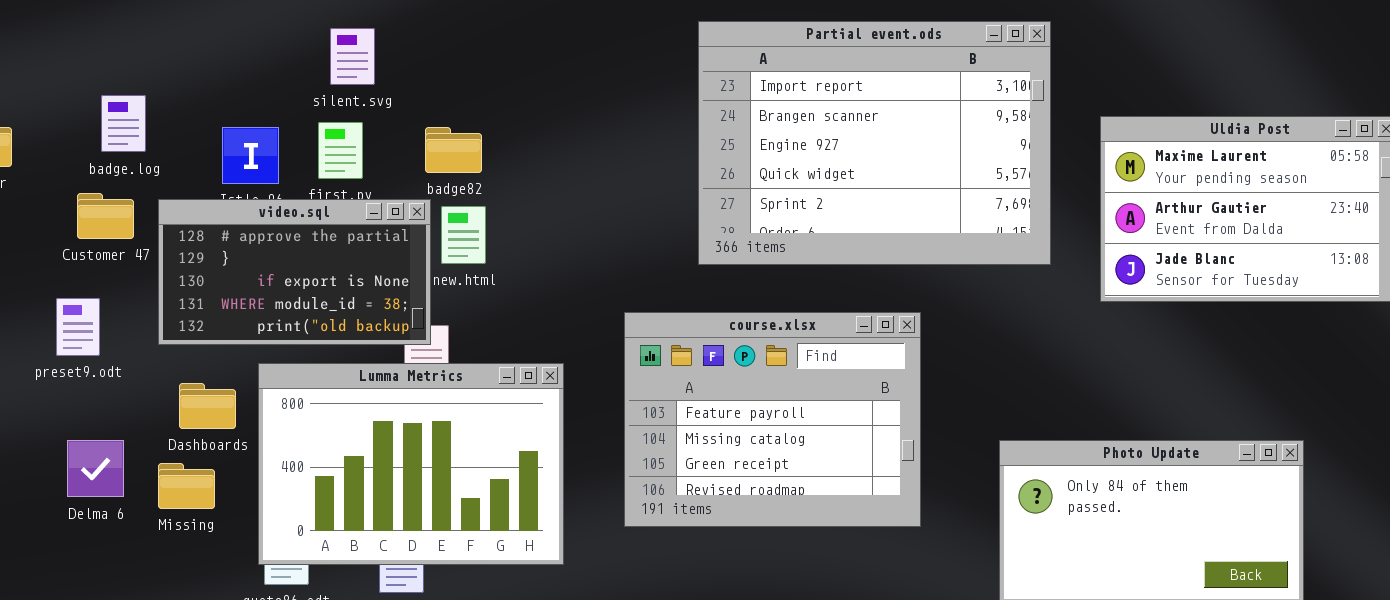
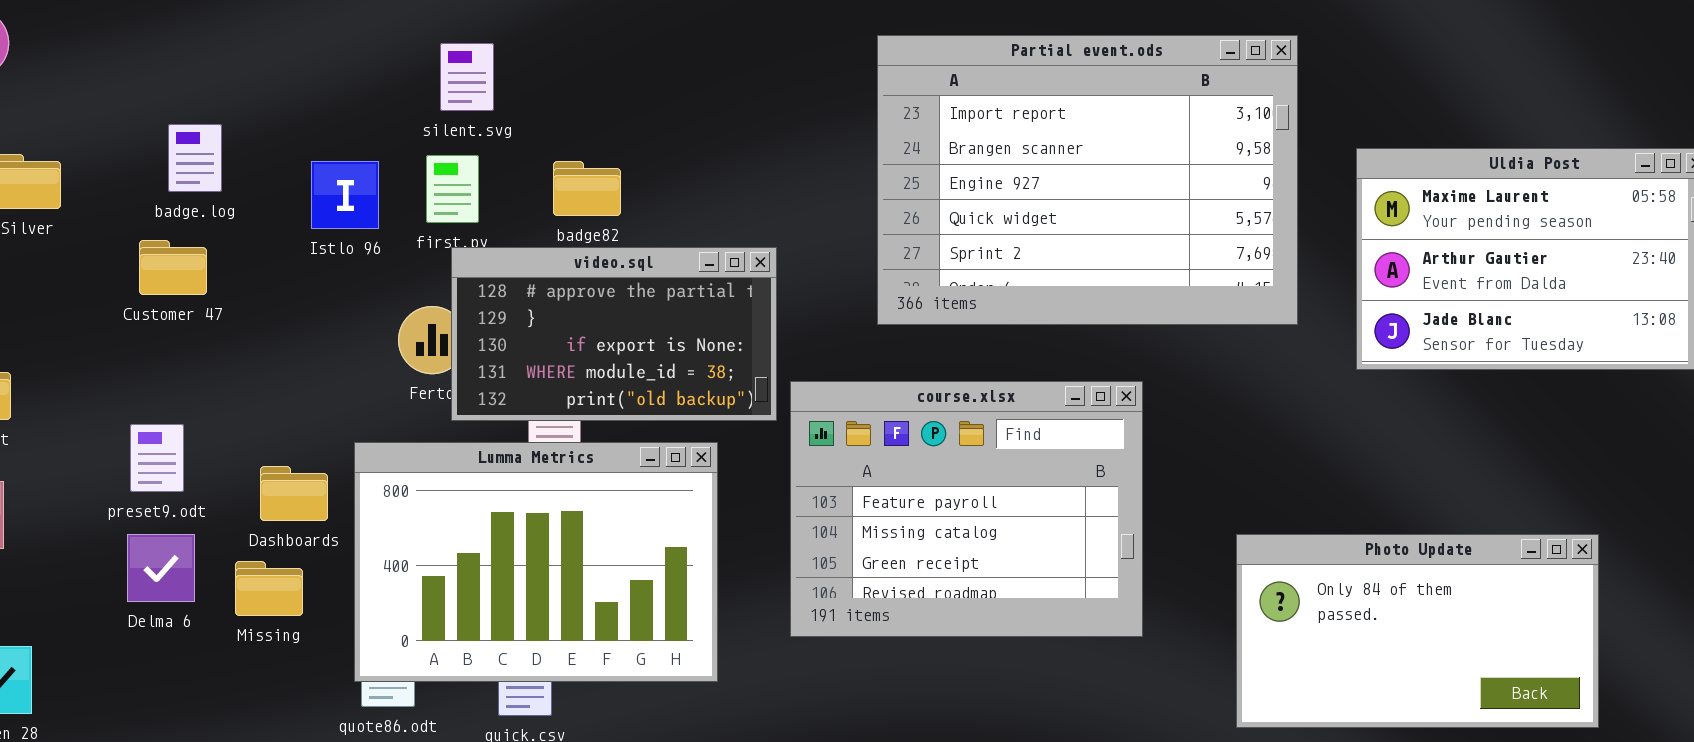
video.sql: [158,199,431,345] -> [451,247,777,421], moved
preset9.odt: [56,298,100,356] -> [130,424,184,492], moved

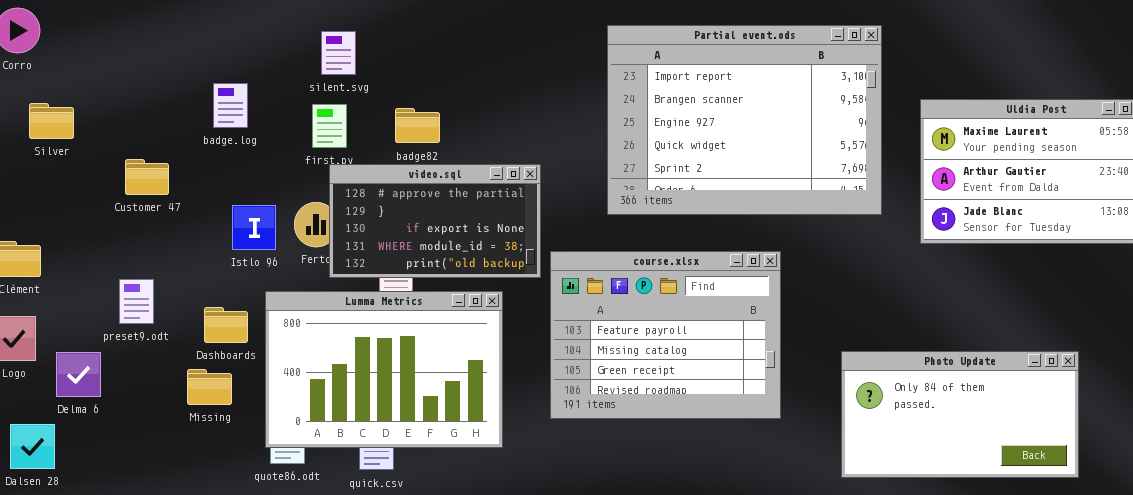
badge.log: [168,124,222,192] -> [213,83,248,128], moved
Istlo 96: [311,161,379,229] -> [232,205,276,250], moved
Delma 6: [127,534,195,602] -> [56,352,101,397], moved

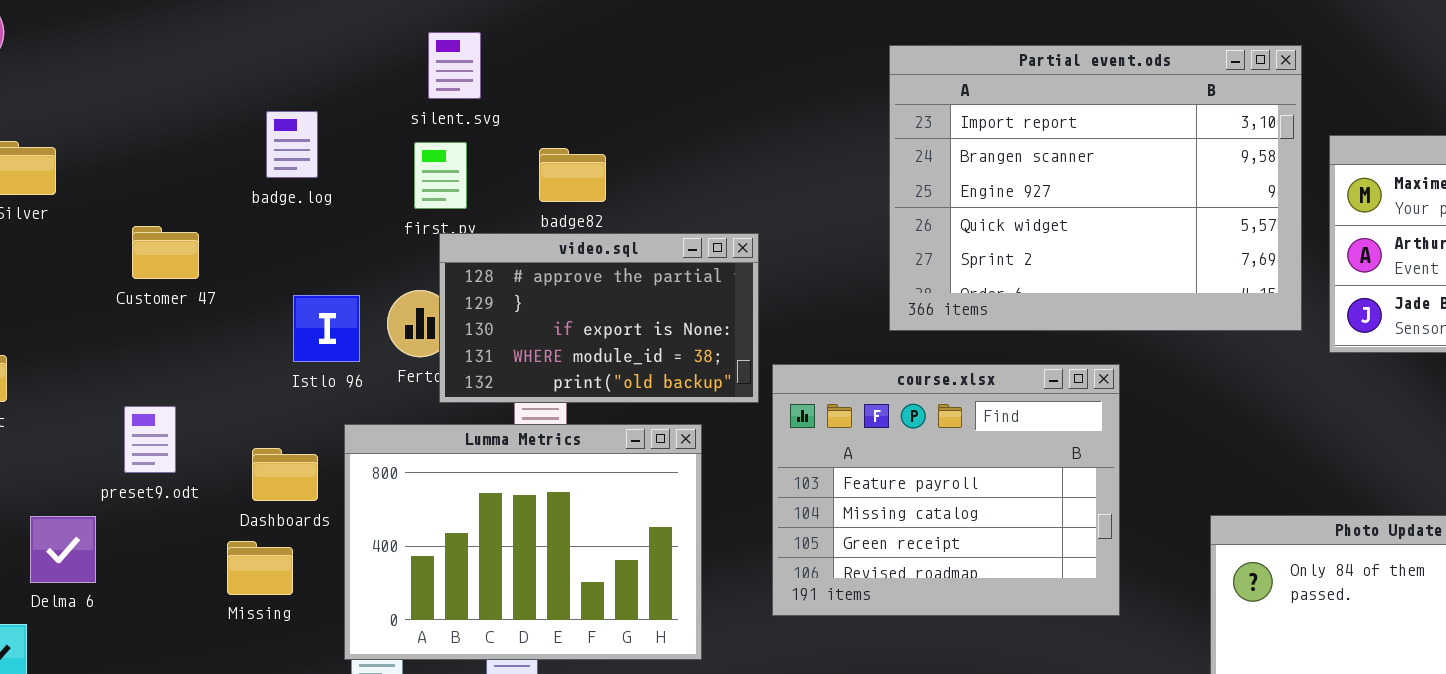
Partial event.ods: [607,25,882,215] -> [889,45,1302,331], moved

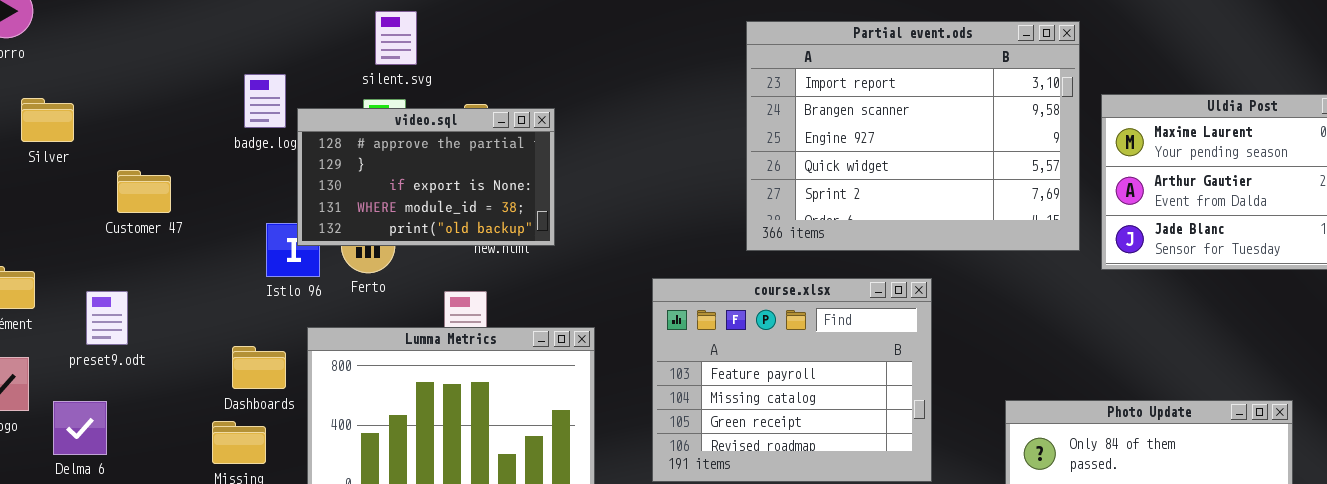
Customer 47: [132,226,199,279] -> [117,170,171,213], moved
video.sql: [439,233,759,403] -> [297,108,555,246], moved
preset9.odt: [124,406,176,473] -> [86,291,128,345], moved

